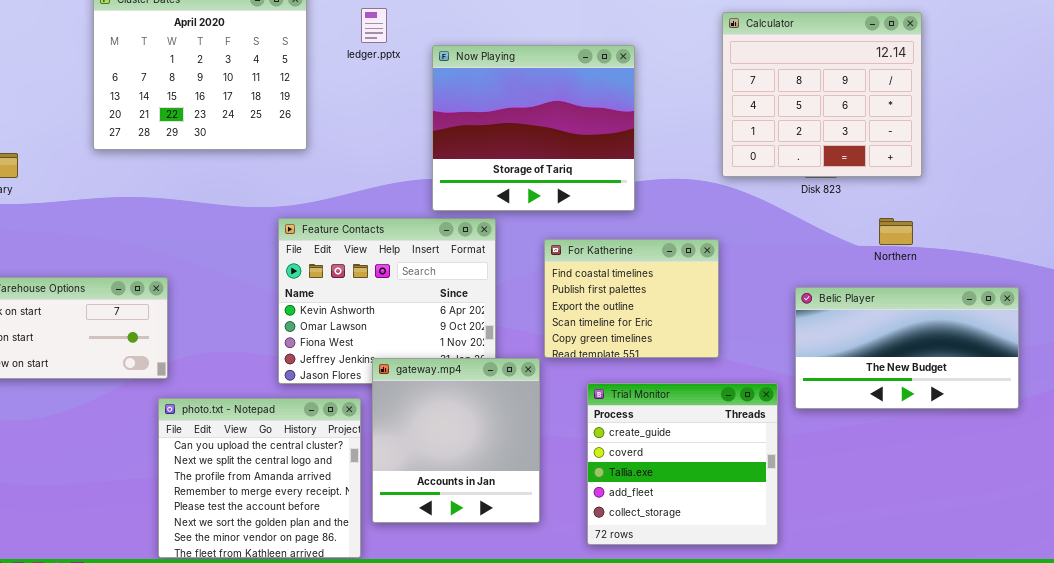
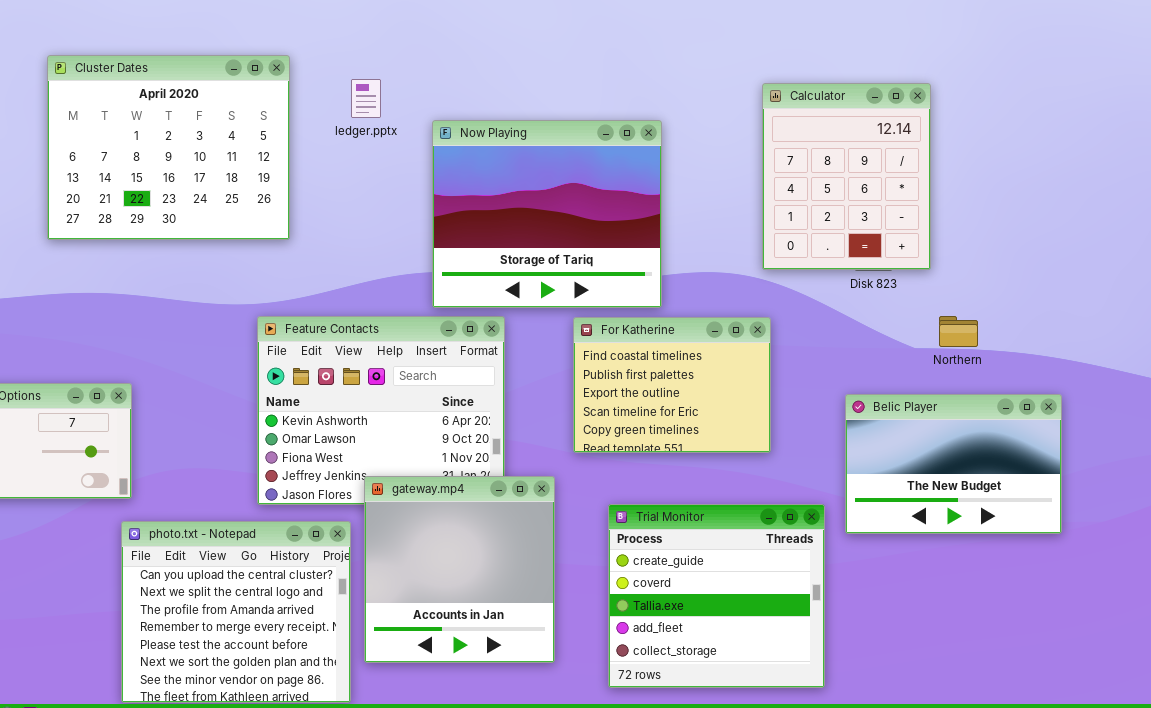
Calculator: [722,12,922,177] -> [762,83,931,270], resized
For Katherine: [544,239,719,358] -> [573,317,771,453], moved
Belic Player: [795,287,1019,409] -> [845,394,1062,534], resized

